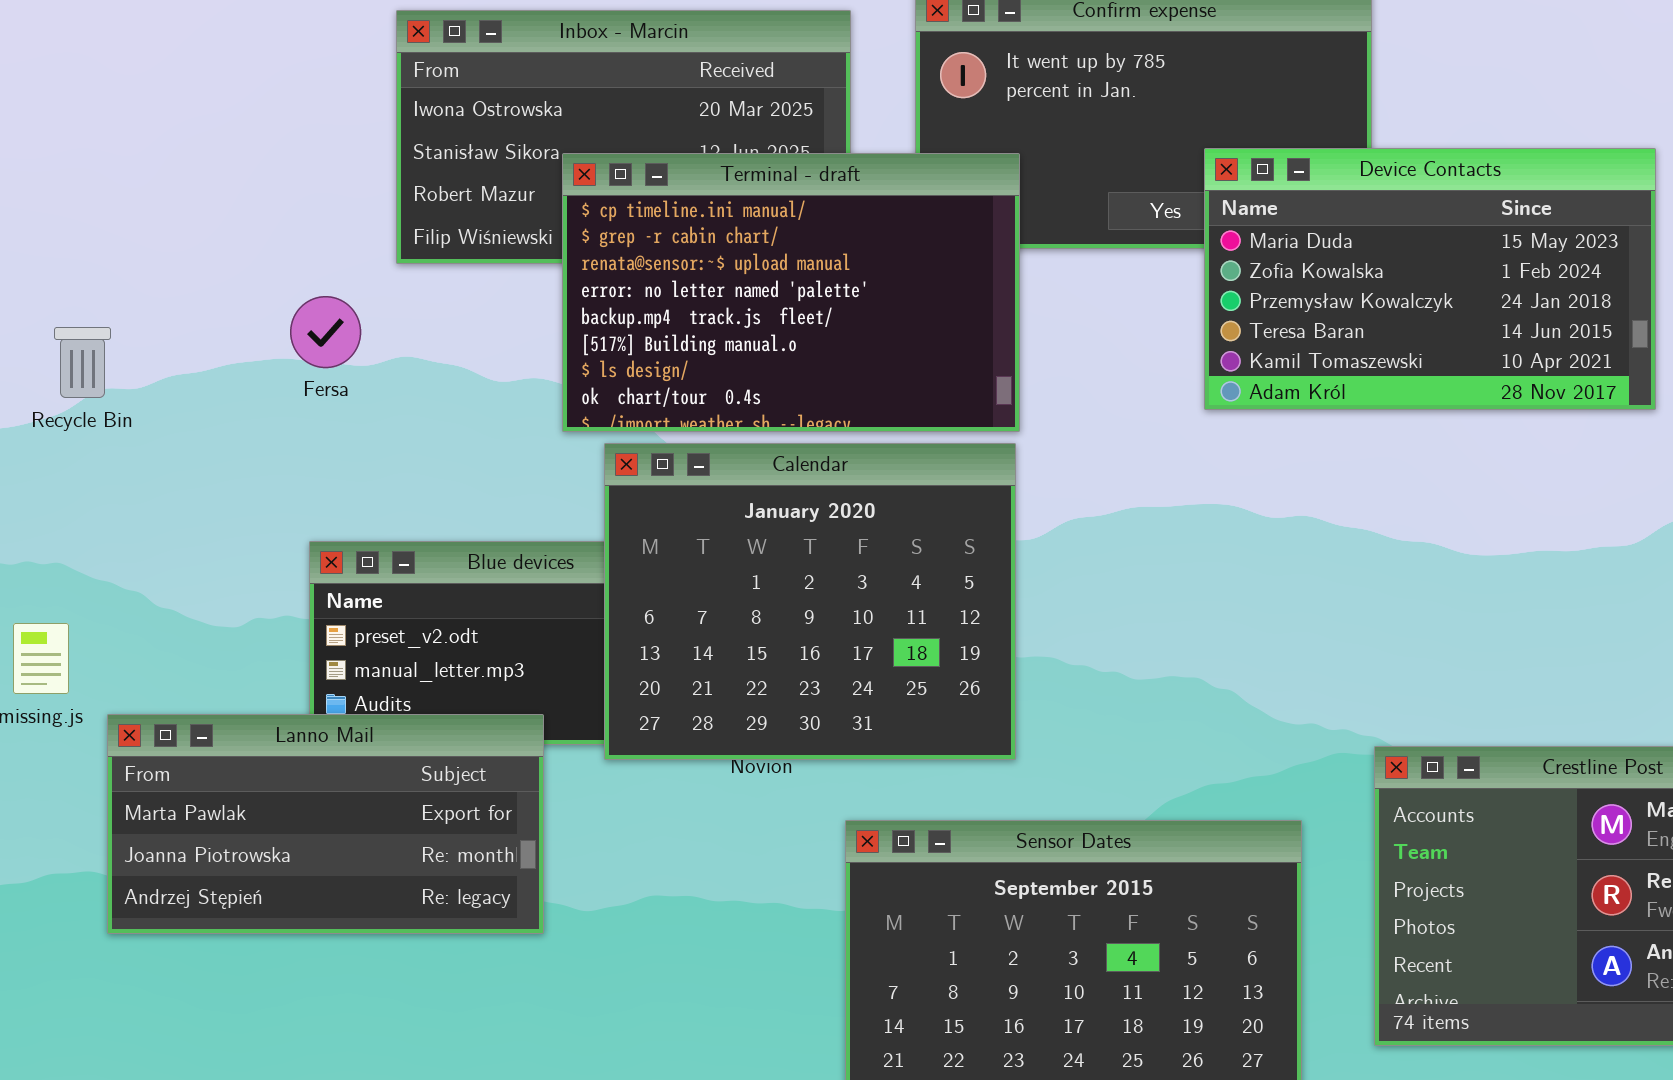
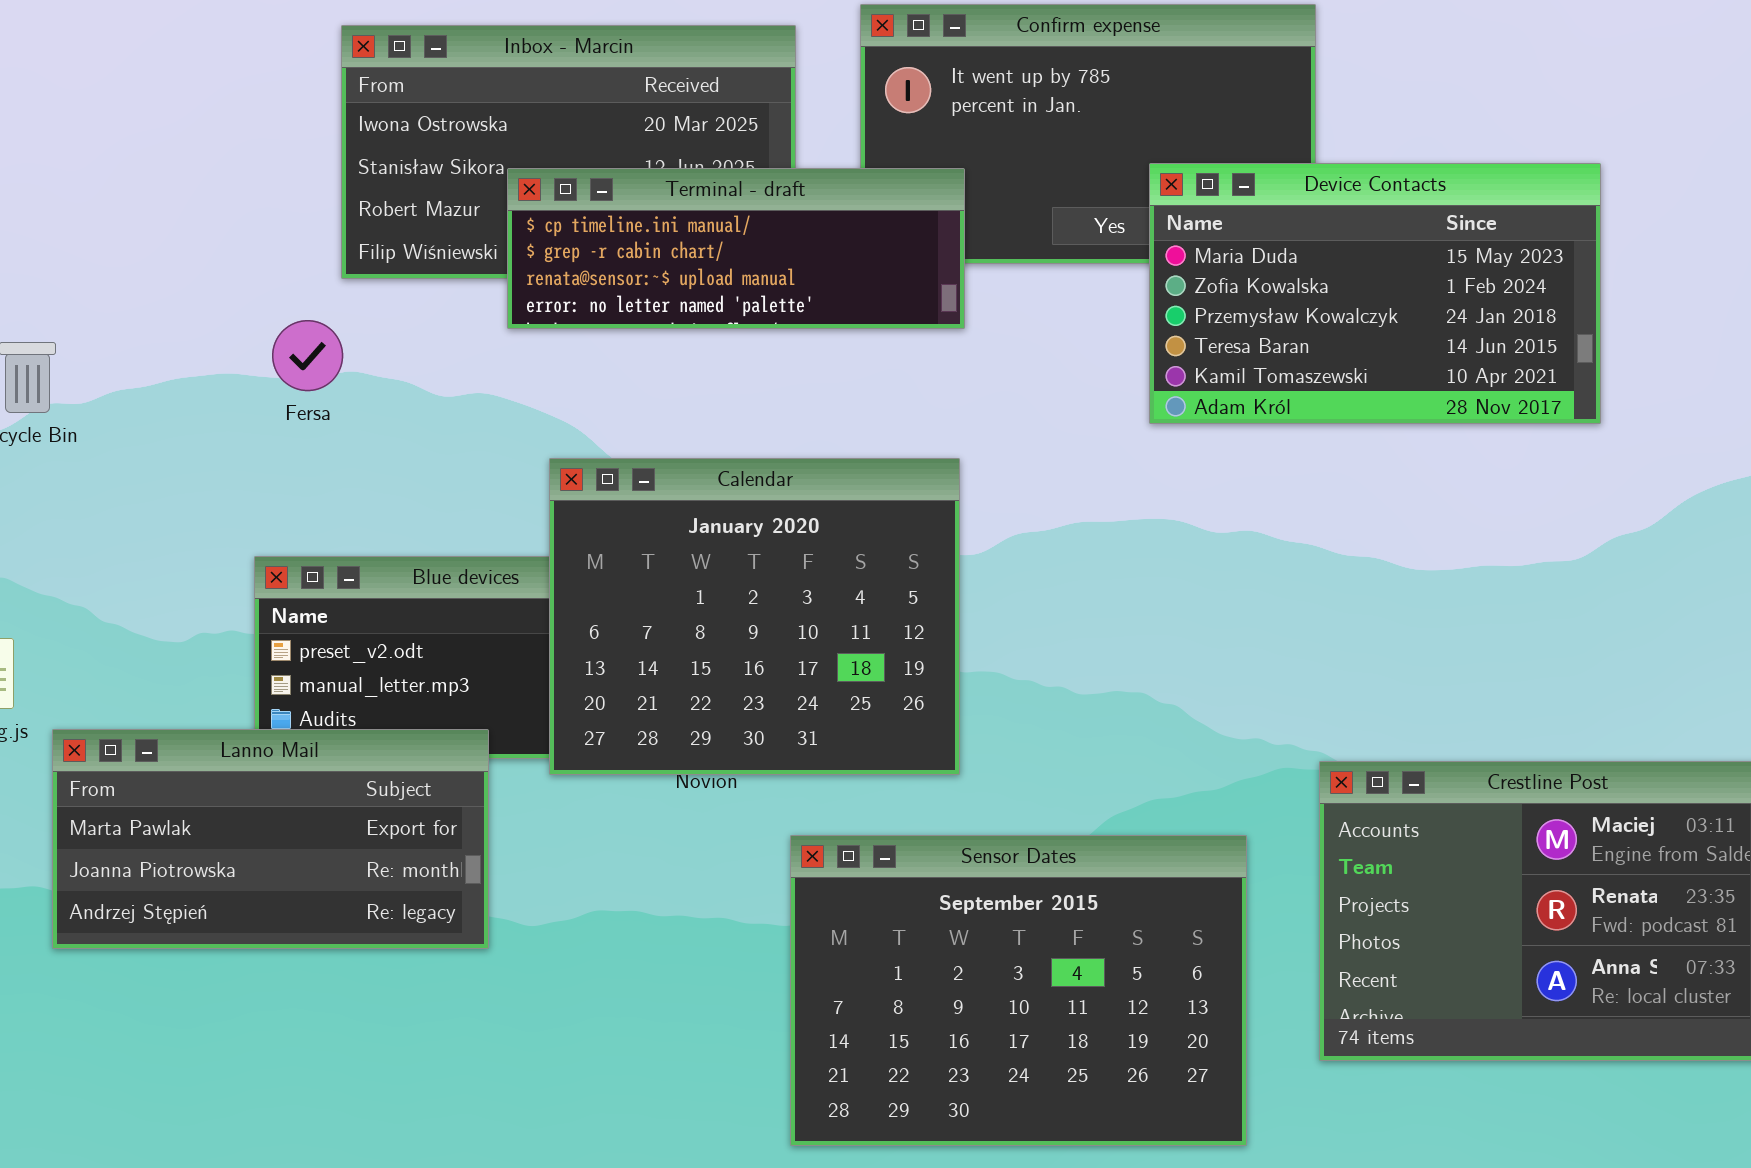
Terminal - draft: [562,153,1020,432] -> [507,168,965,329], resized
Fersa: [290,296,361,368] -> [272,320,343,391], moved

